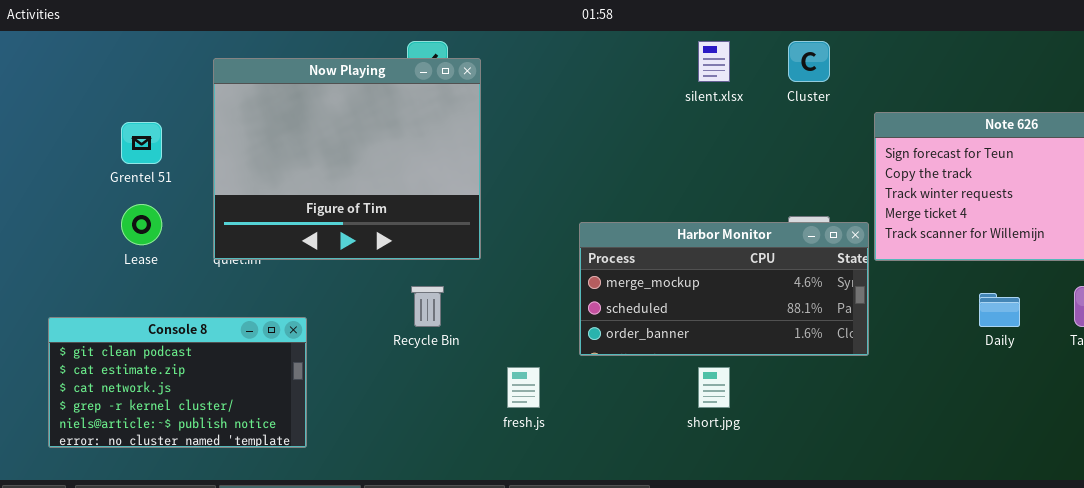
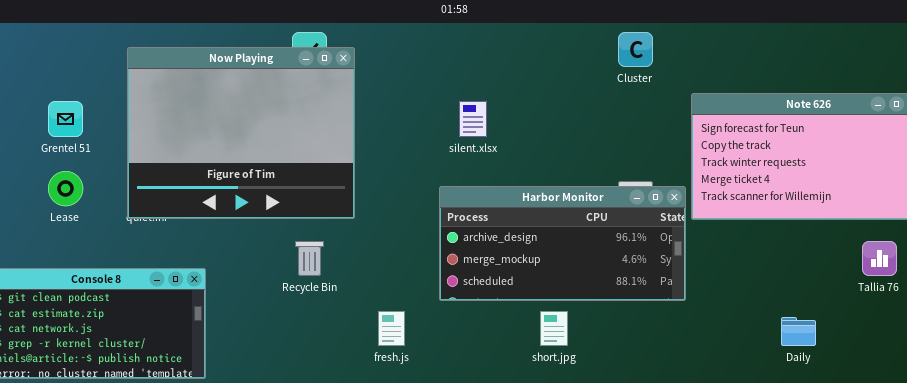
silent.xlsx: [698,41,730,82] -> [459,101,487,137], moved
Harbor Monitor: [579,222,869,356] -> [439,186,686,301], scrolled up 1 row
Daily: [979,293,1020,327] -> [781,317,816,346], moved

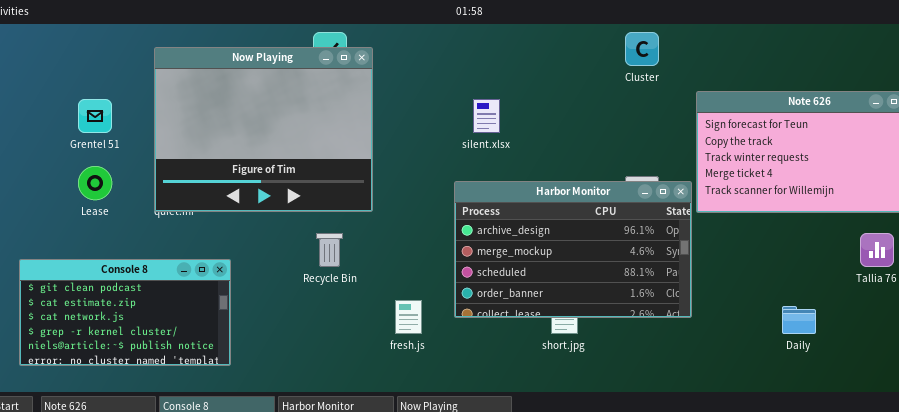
Harbor Monitor: [439,186,686,301] -> [454,181,692,318], resized

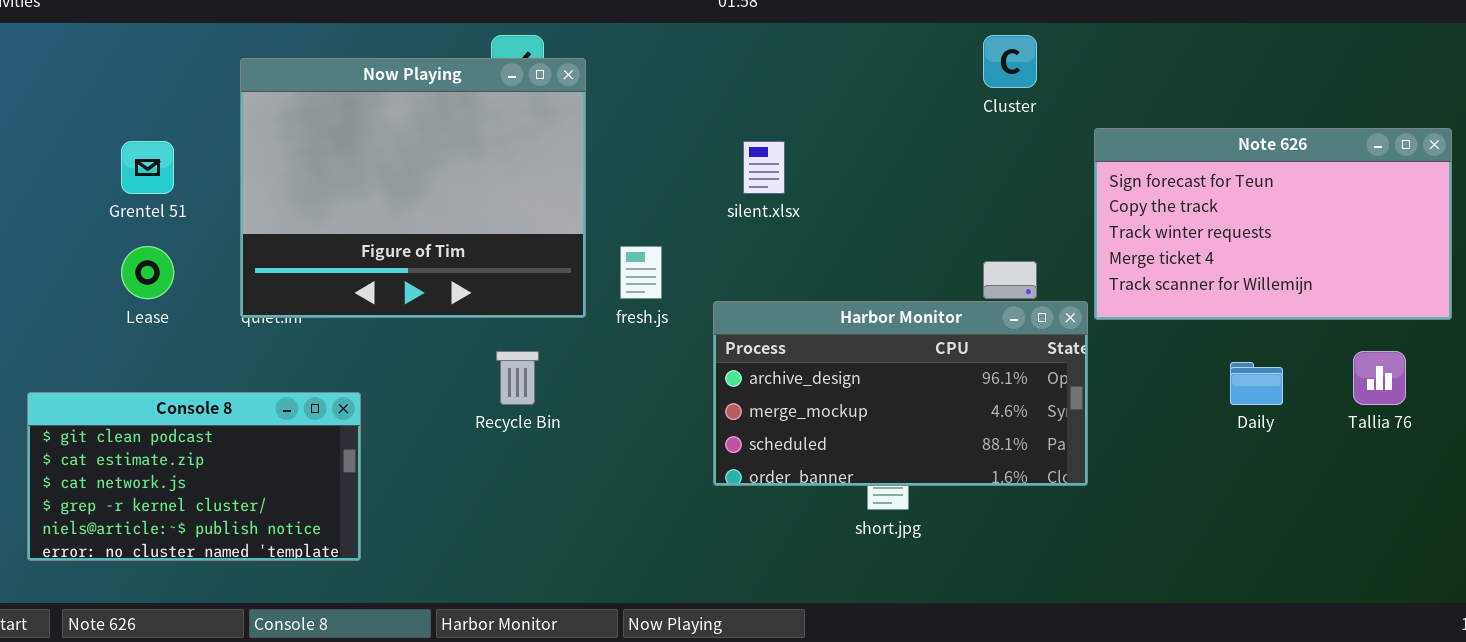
Harbor Monitor: [454,181,692,318] -> [713,301,1088,486], resized
fresh.js: [395,300,422,334] -> [620,246,662,299], moved
Daily: [782,306,816,334] -> [1230,362,1283,405], moved

